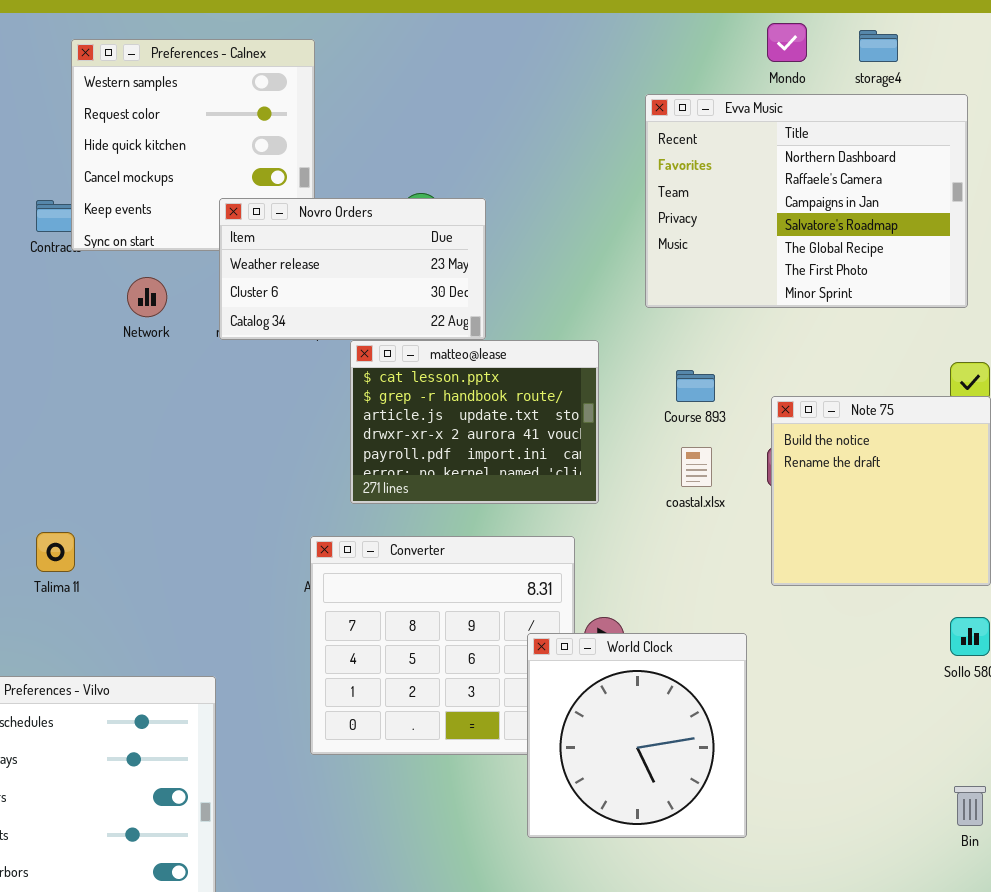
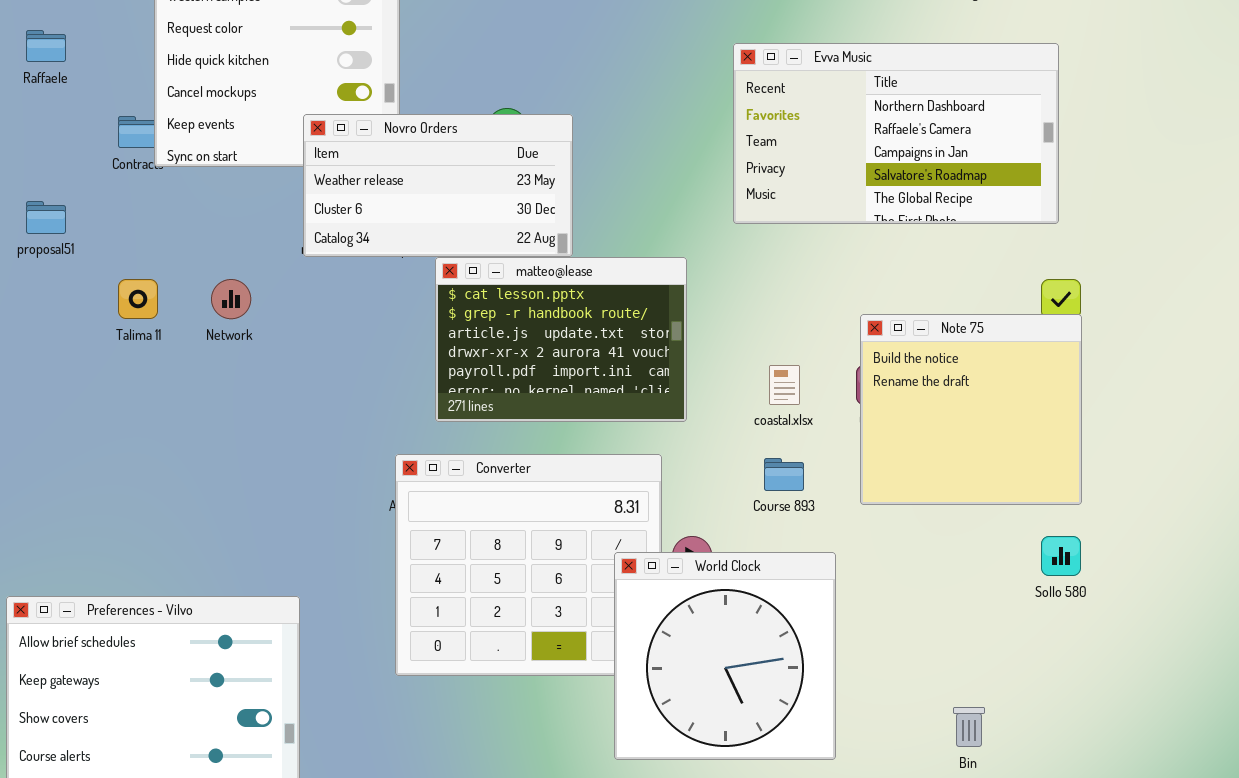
Evva Music: [645,94,968,308] -> [733,43,1059,224], resized
Network: [127,277,167,317] -> [211,279,251,319], moved
Course 893: [676,370,715,402] -> [764,458,804,491], moved
Talima 11: [36,532,75,572] -> [118,279,158,319], moved
Bin: [954,786,986,826] -> [953,707,985,747], moved

